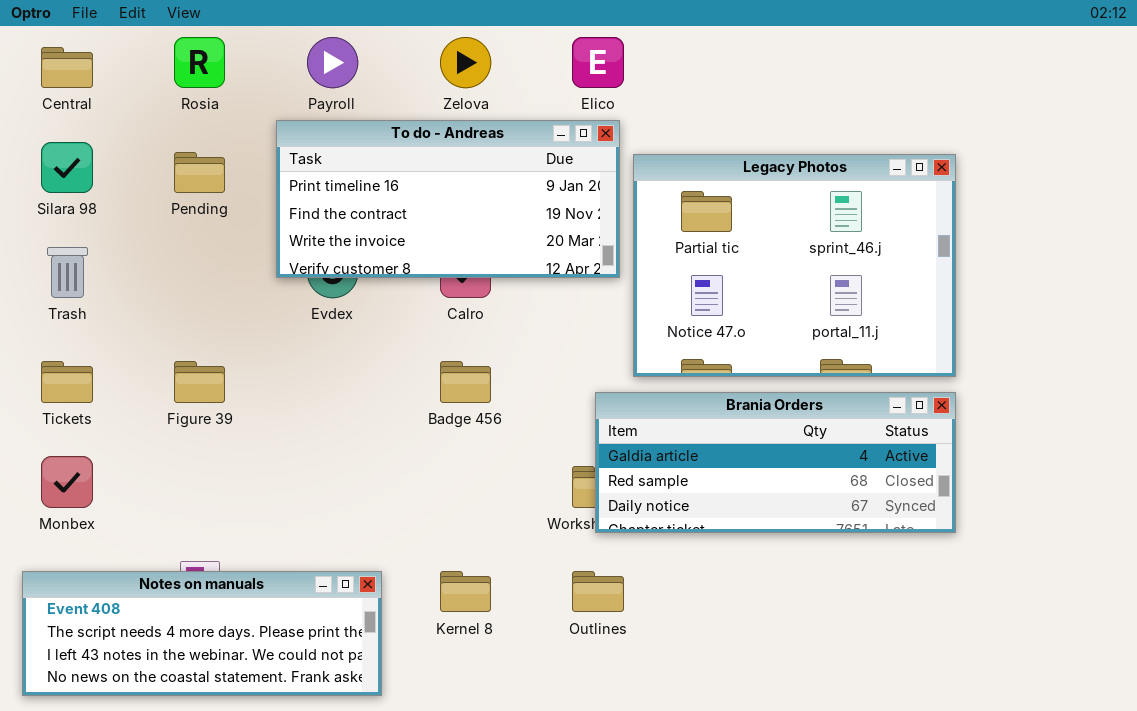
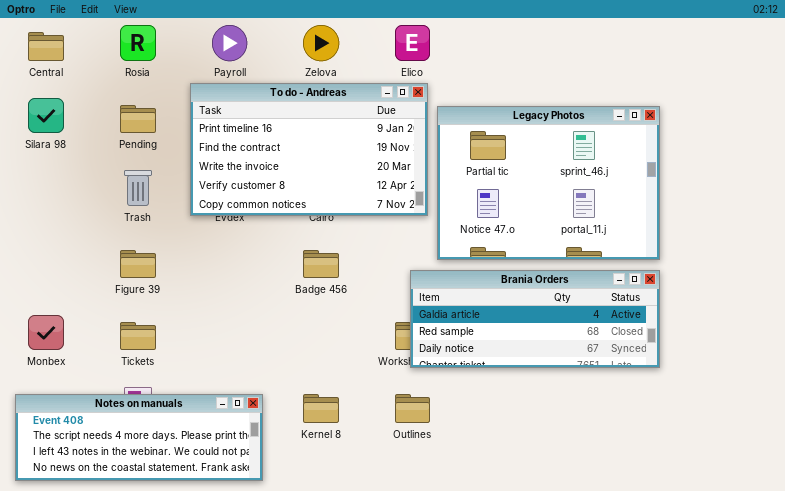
To do - Andreas: [276,120,620,278] -> [190,83,428,216], resized
Trash: [47,247,88,298] -> [124,170,152,206], moved
Tickets: [41,361,93,403] -> [120,322,156,350], moved

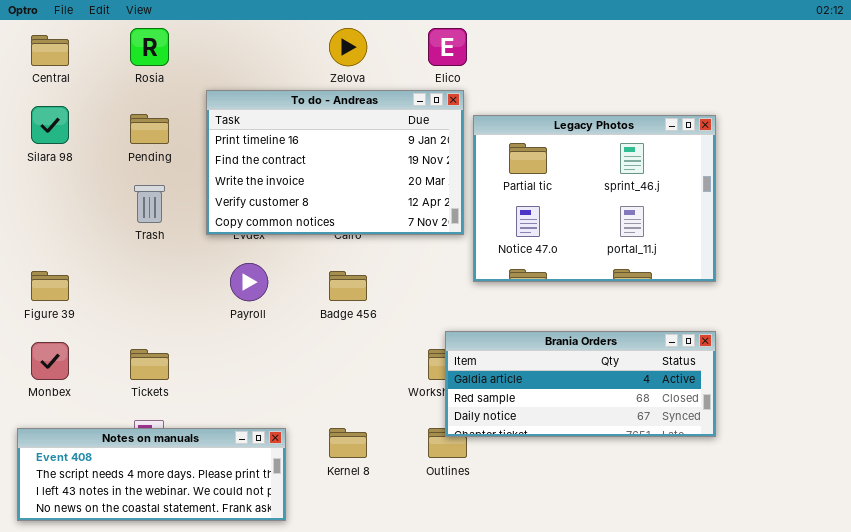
Payroll: [212,25,247,61] -> [230,263,268,301], moved
Figure 39: [120,250,156,278] -> [31,271,69,301], moved
Brania Orders: [410,270,660,368] -> [445,331,716,437], moved

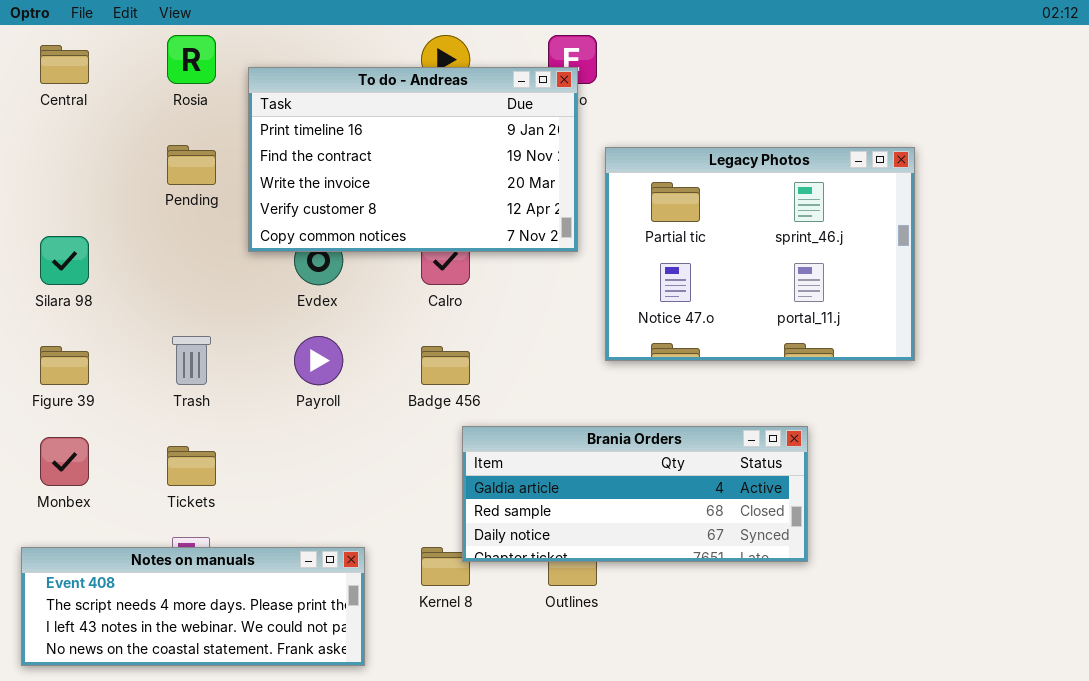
To do - Andreas: [206,90,464,235] -> [248,67,578,252], moved
Silara 98: [31,106,69,144] -> [40,236,89,285], moved
Trash: [134,185,165,223] -> [172,336,211,385], moved
Brania Orders: [445,331,716,437] -> [462,426,808,562], moved

